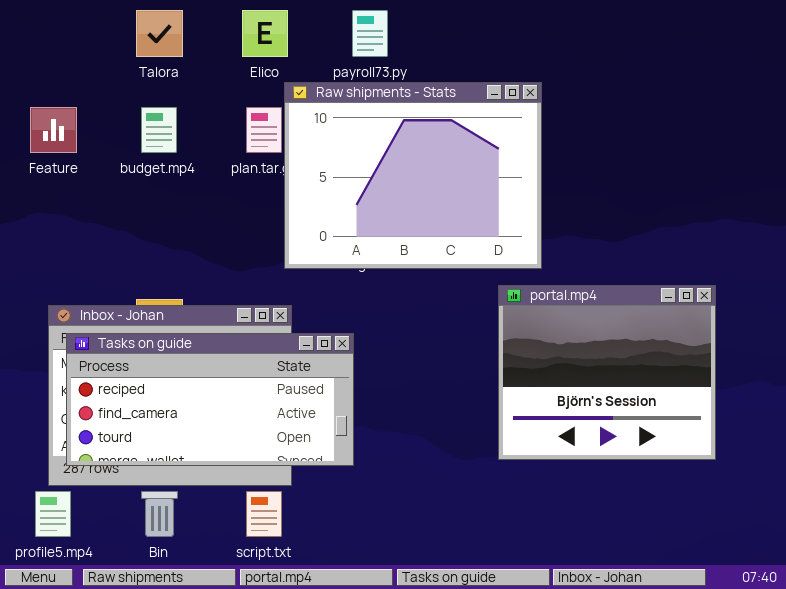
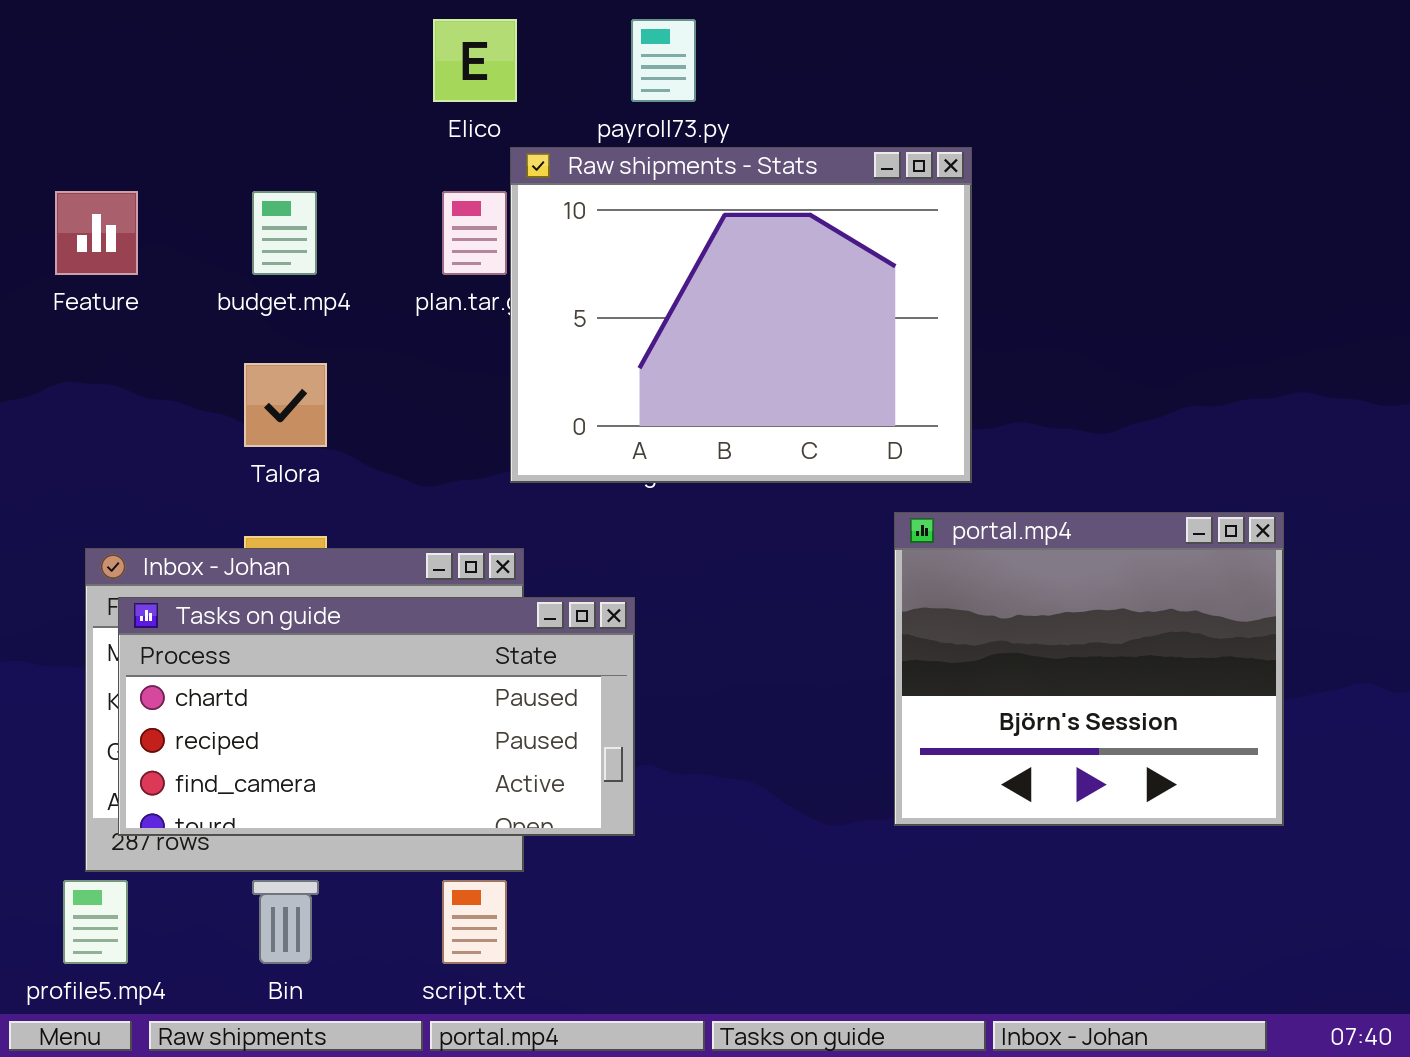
Talora: [136,10,183,57] -> [244,363,327,447], moved
Tasks on guide: [66,333,354,466] -> [118,597,635,836], scrolled up 1 row

